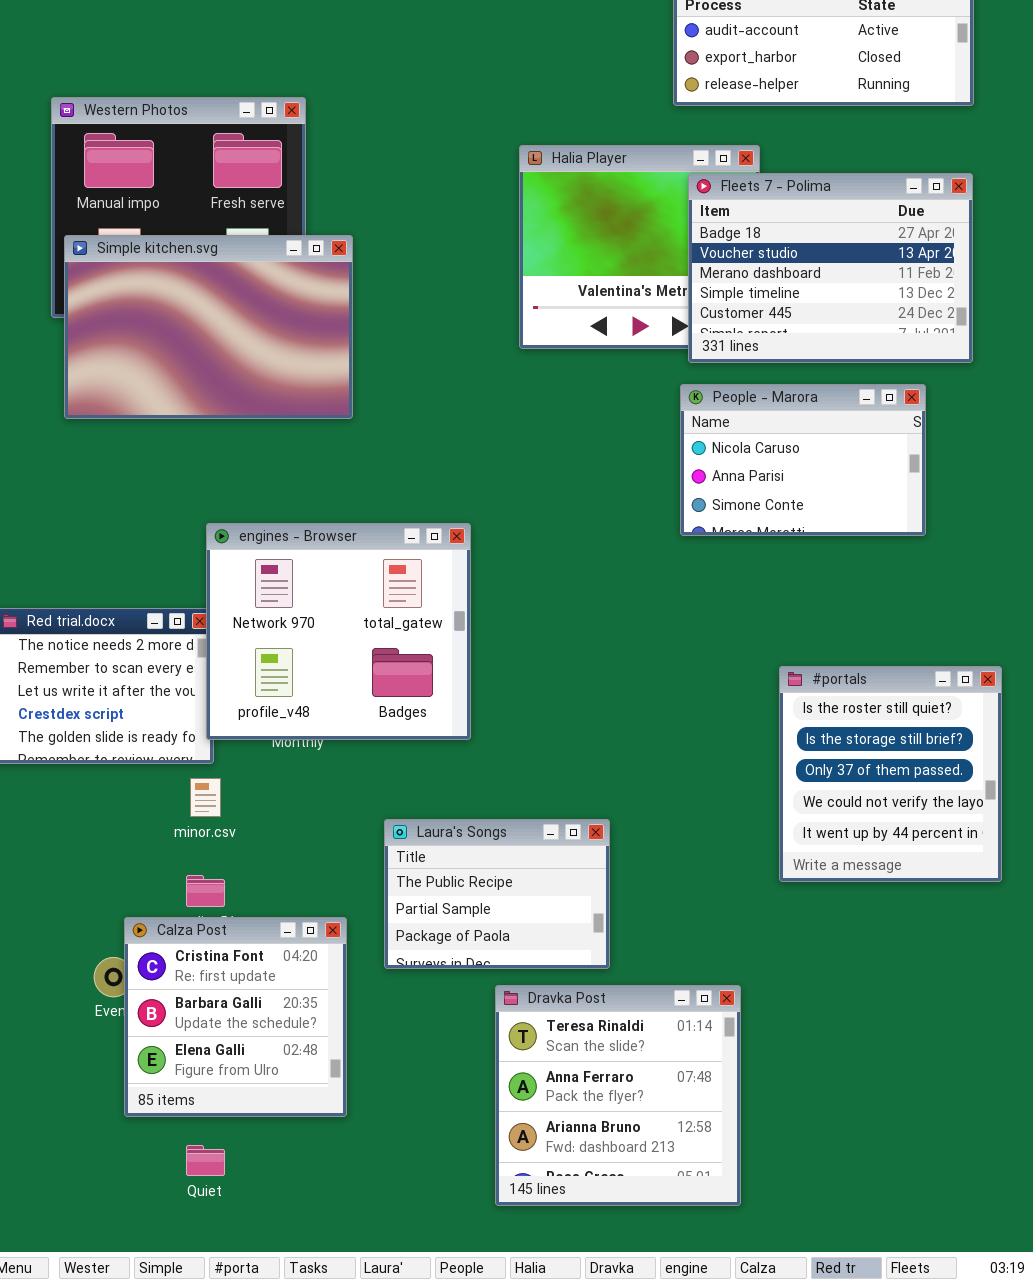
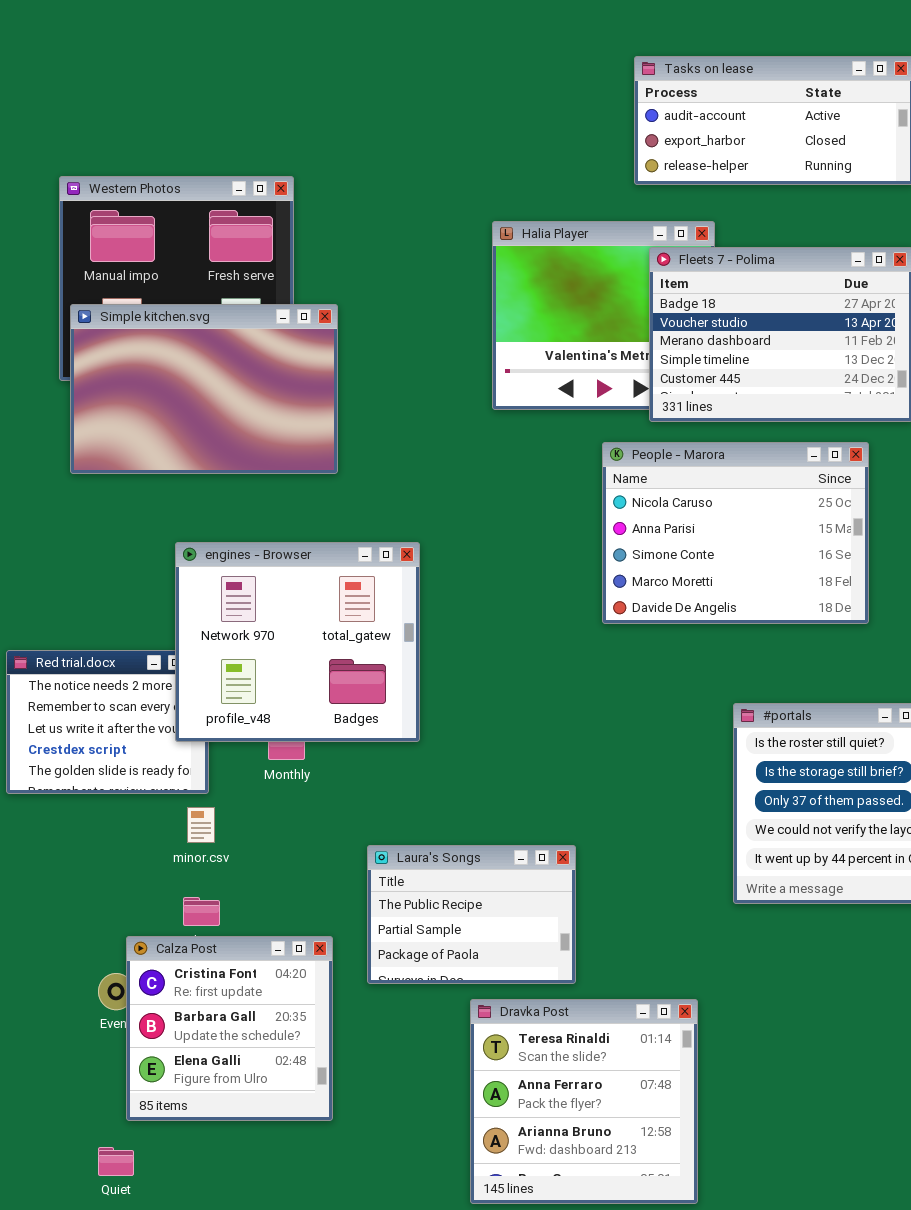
People - Marora: [680,384,926,536] -> [602,442,869,624], resized
engines - Browser: [206,523,471,740] -> [175,542,420,742], moved
Quiet: [186,1145,225,1176] -> [98,1147,134,1176], moved

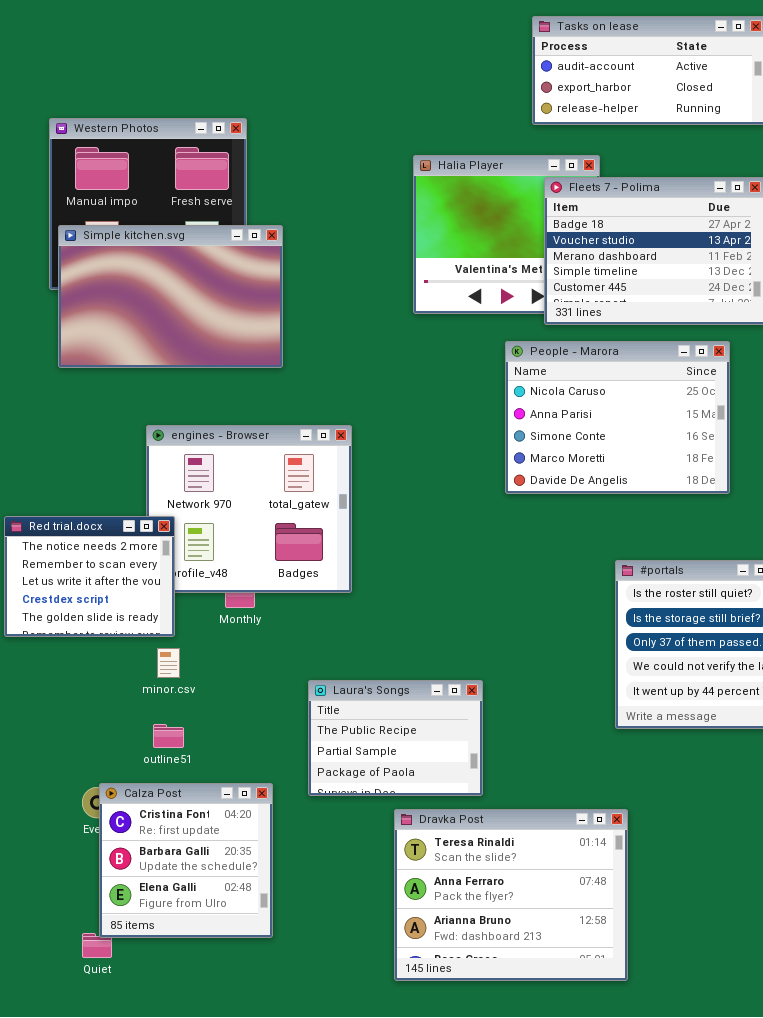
Red trial.docx: [6,650,209,794] -> [4,516,175,637], raised
Calza Post: [126,936,333,1121] -> [99,783,273,938], moved
Dravka Post: [470,999,698,1204] -> [394,809,628,981], resized

